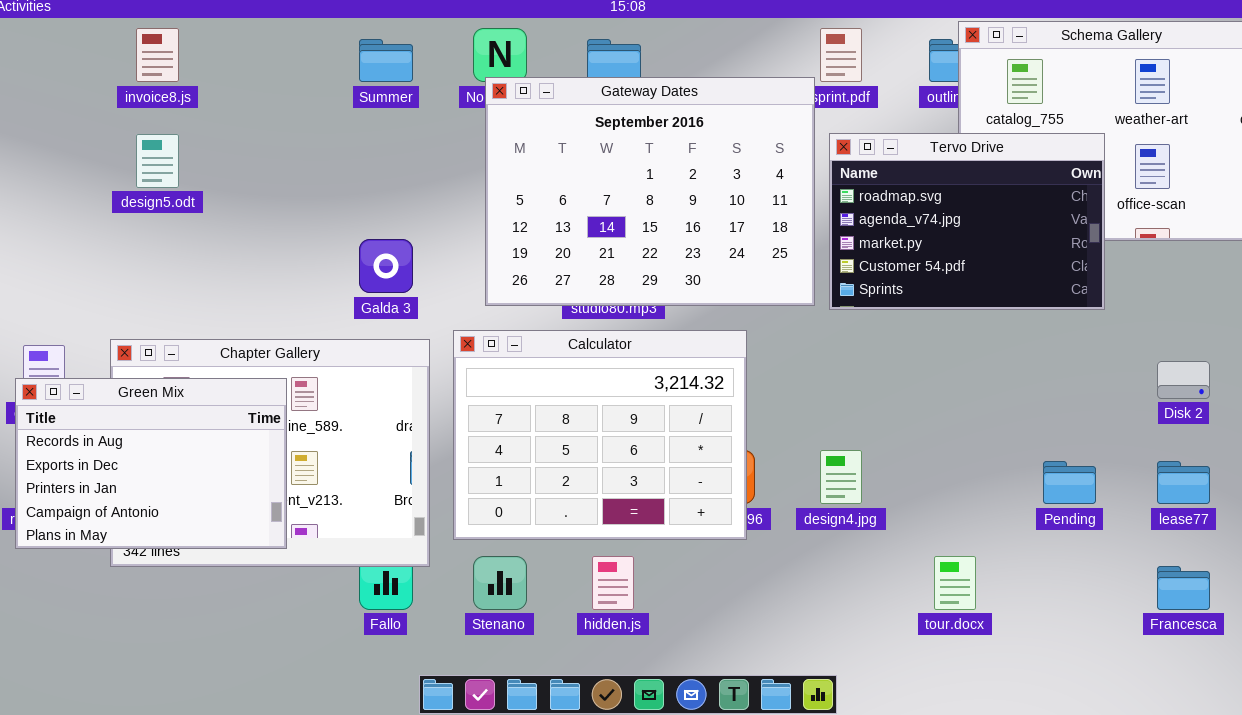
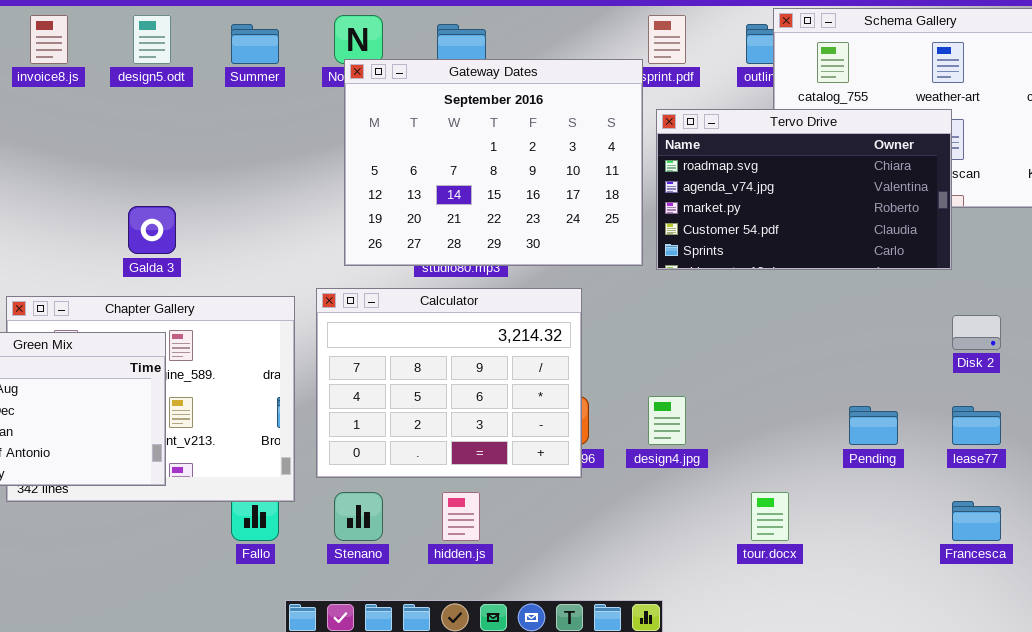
Tervo Drive: [829,133,1105,310] -> [656,109,952,270], resized
design5.odt: [136,134,179,188] -> [133,15,171,64], moved
Galda 3: [359,239,413,293] -> [128,206,176,254], moved

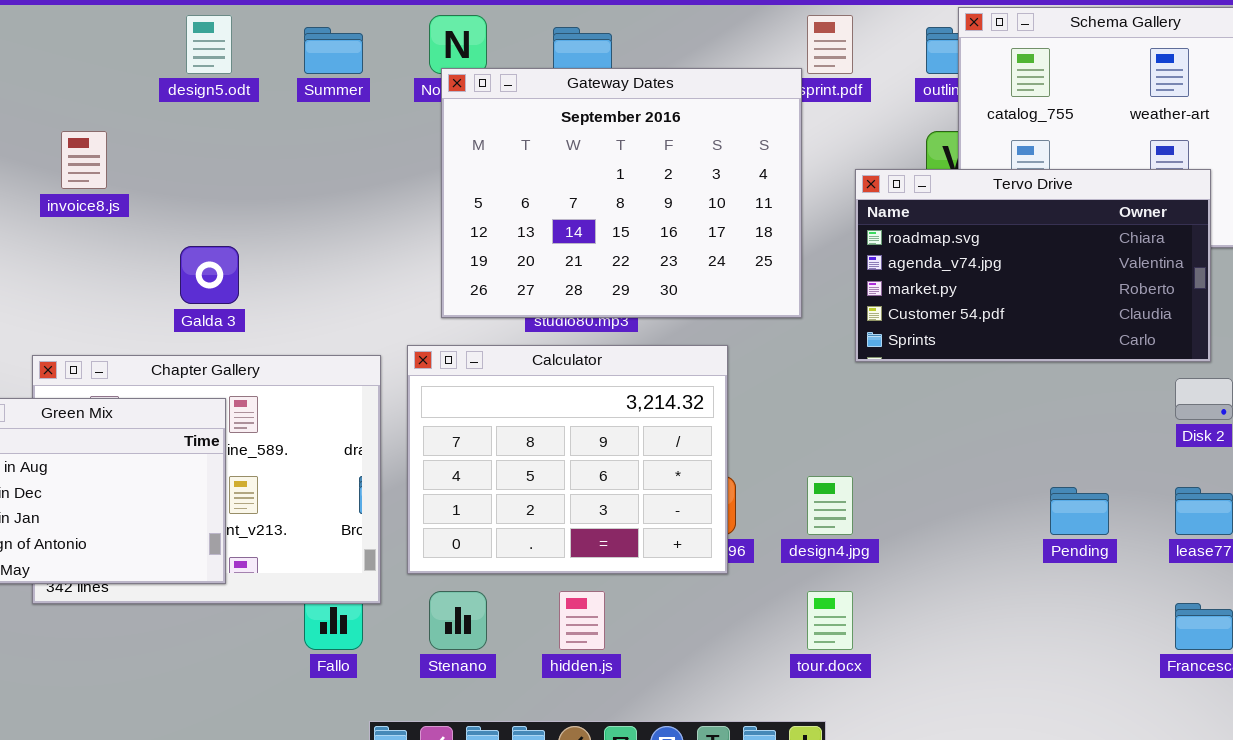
invoice8.js: [30,15,68,64] -> [61,131,107,189], moved
Tervo Drive: [656,109,952,270] -> [855,169,1211,362], moved
tour.docx: [751,492,789,541] -> [807,591,853,650], moved

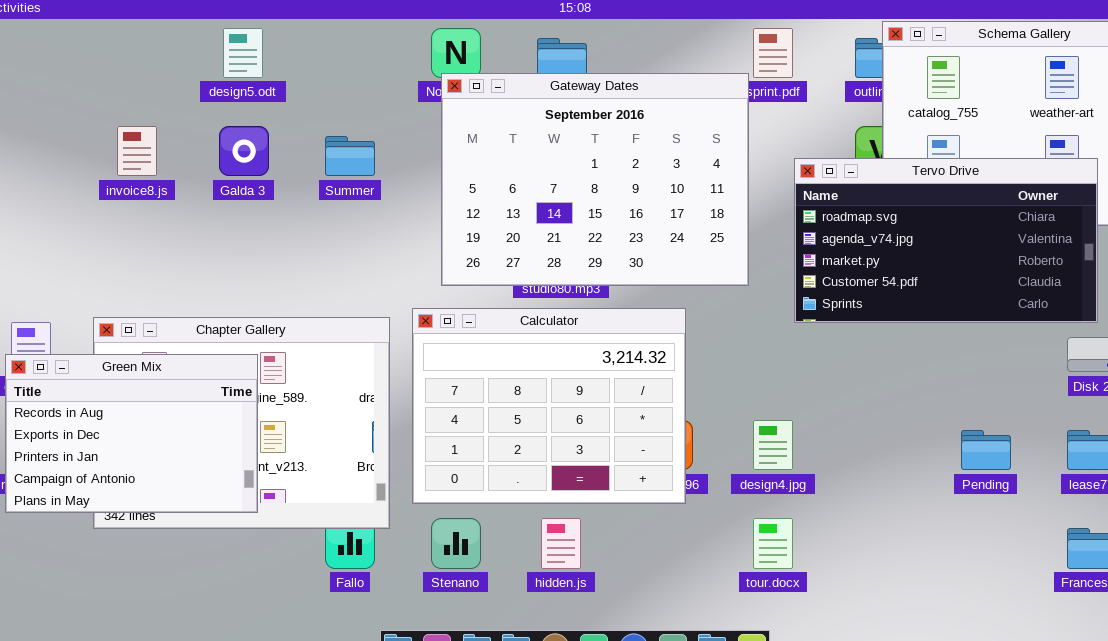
Summer: [304,27,363,74] -> [325,136,375,176], moved
Galda 3: [180,246,239,304] -> [219,126,269,176], moved

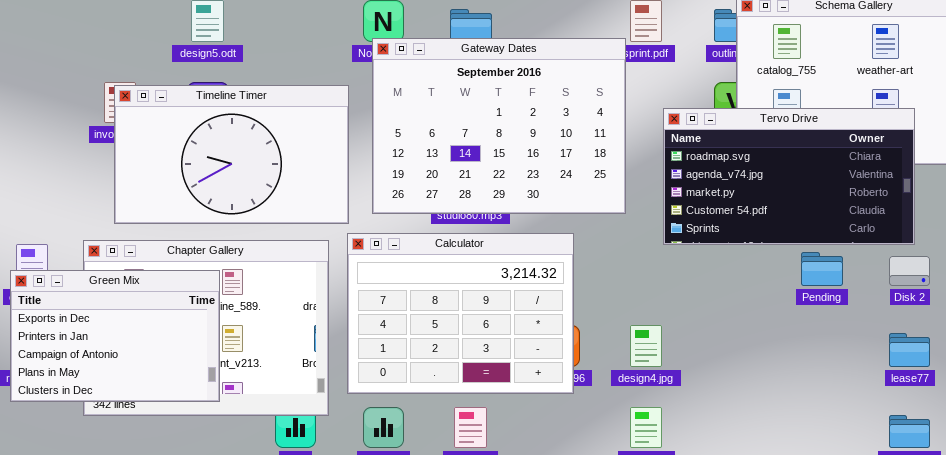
Timeline Timer: none -> [114,85,349,224], opened
Green Mix: [5,354,258,513] -> [10,270,220,402], scrolled down 1 row
Pending: [961,430,1011,470] -> [801,252,843,286], moved

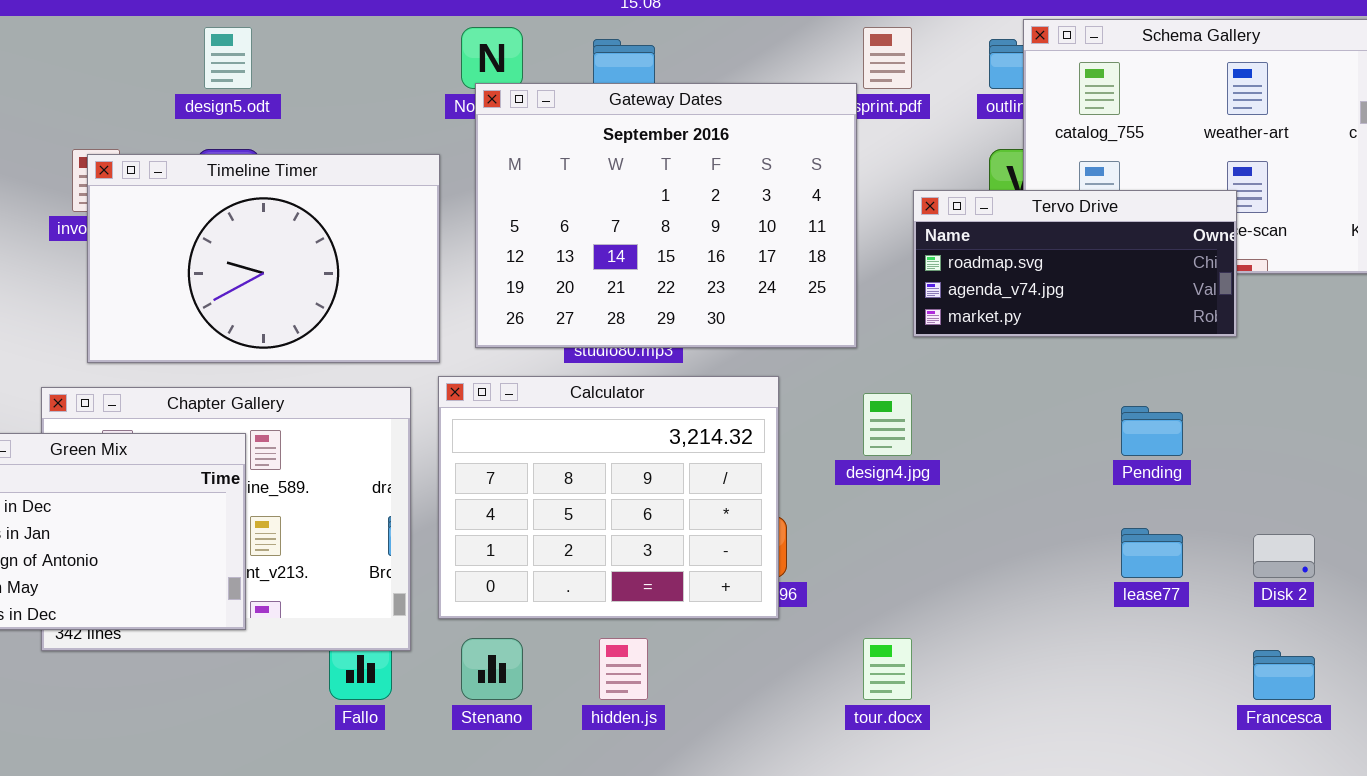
Tervo Drive: [663,108,915,245] -> [913,190,1237,337], resized
Disk 2: [889,256,930,286] -> [1253,534,1315,578], moved
design4.jpg: [630,325,662,367] -> [863,393,912,456], moved
lease77: [889,333,930,367] -> [1121,528,1183,578], moved

